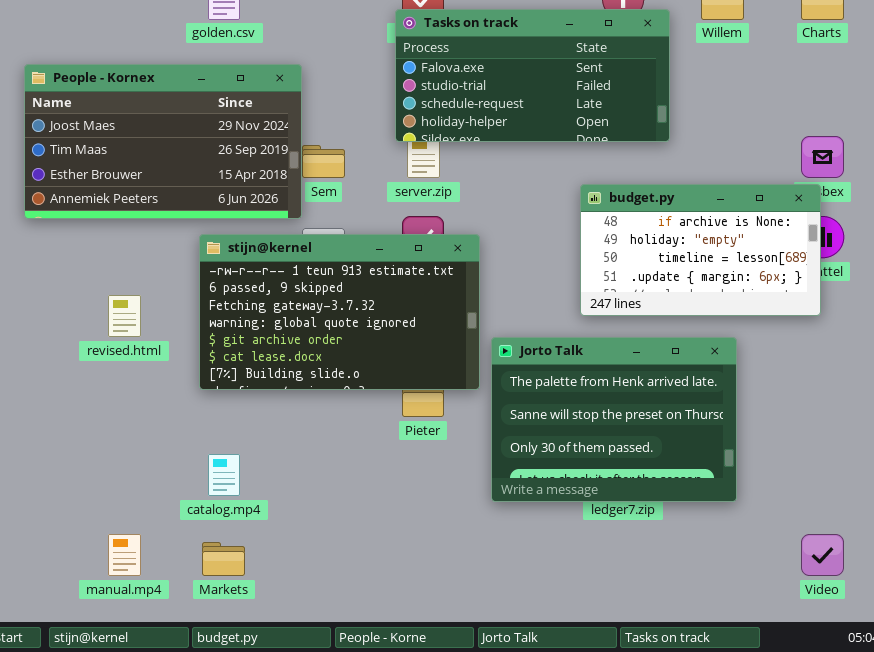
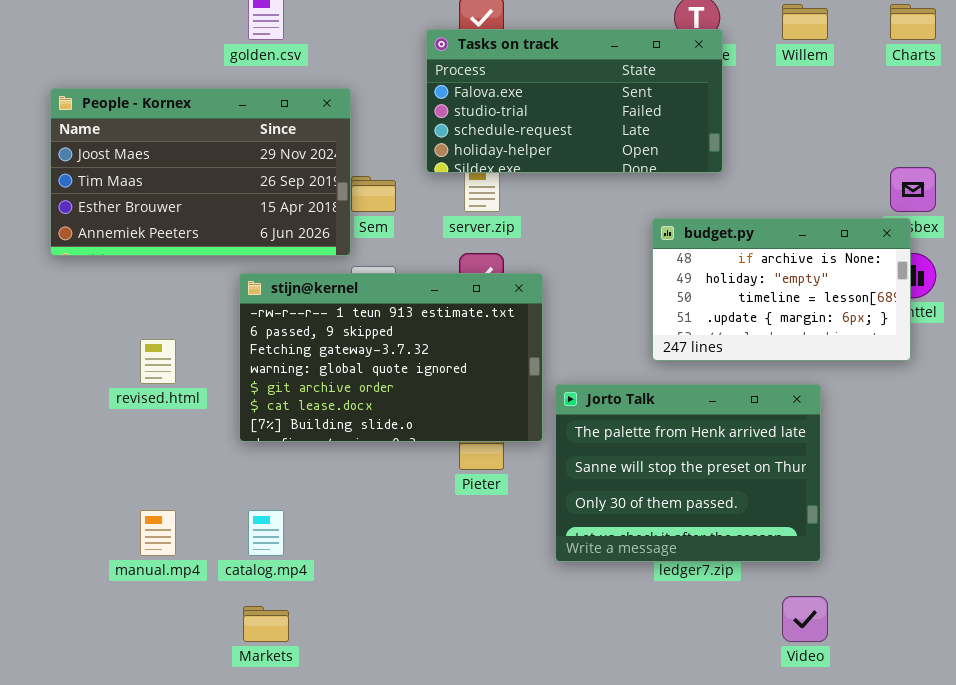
Tasks on track: [395,9,670,142] -> [426,29,723,173], moved
manual.mp4: [108,534,141,576] -> [140,510,176,556], moved
Video: [801,534,844,576] -> [782,596,828,642], moved

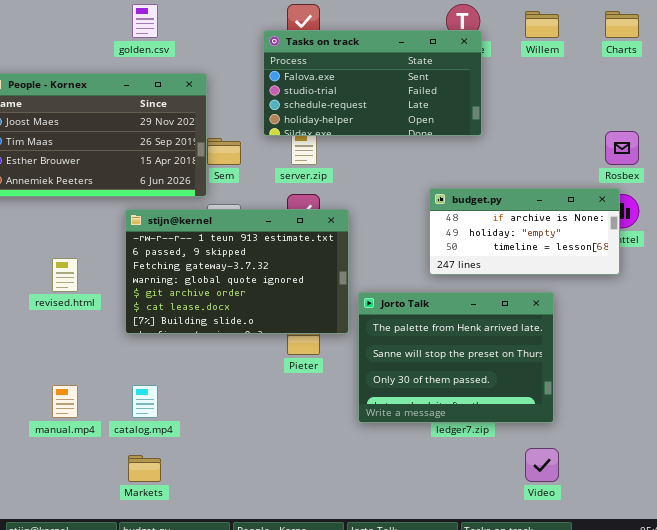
budget.py: [652,218,911,361] -> [429,188,620,275], resized

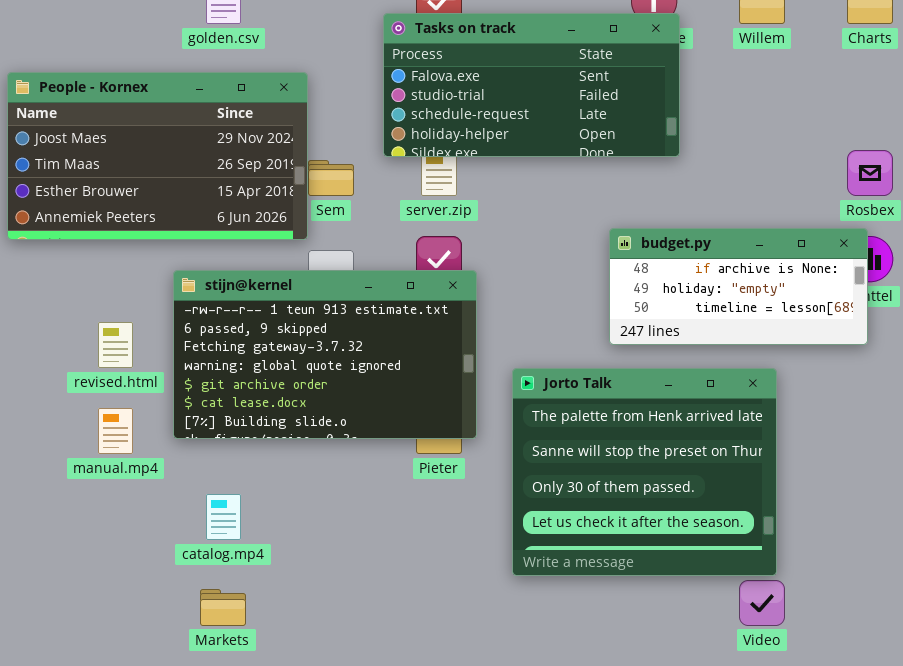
stijn@kernel: [125,209,349,334] -> [173,270,477,439], moved
Jorto Talk: [358,292,554,423] -> [512,368,777,576], resized
manual.mp4: [52,385,78,418] -> [98,408,133,454], moved

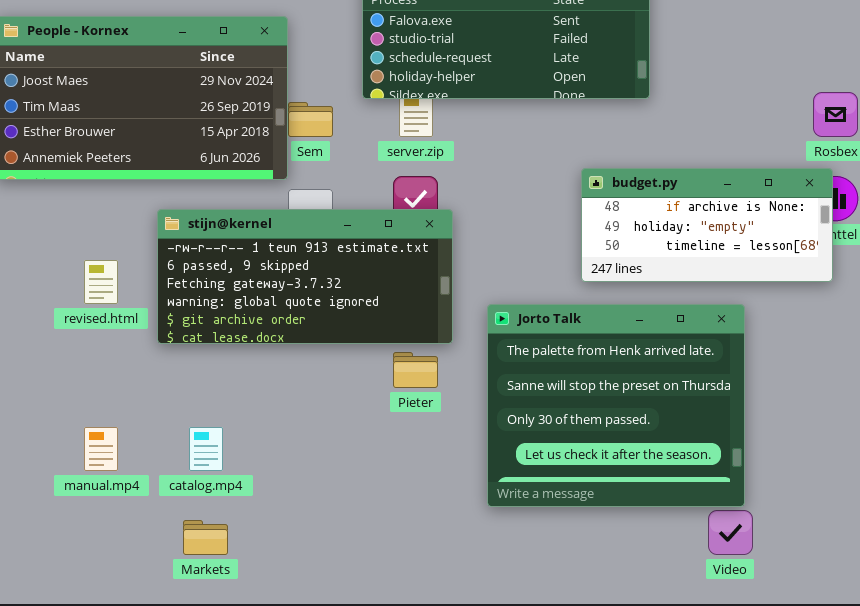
stijn@kernel: [173,270,477,439] -> [157,209,453,344], resized
manual.mp4: [98,408,133,454] -> [84,427,118,471], moved

